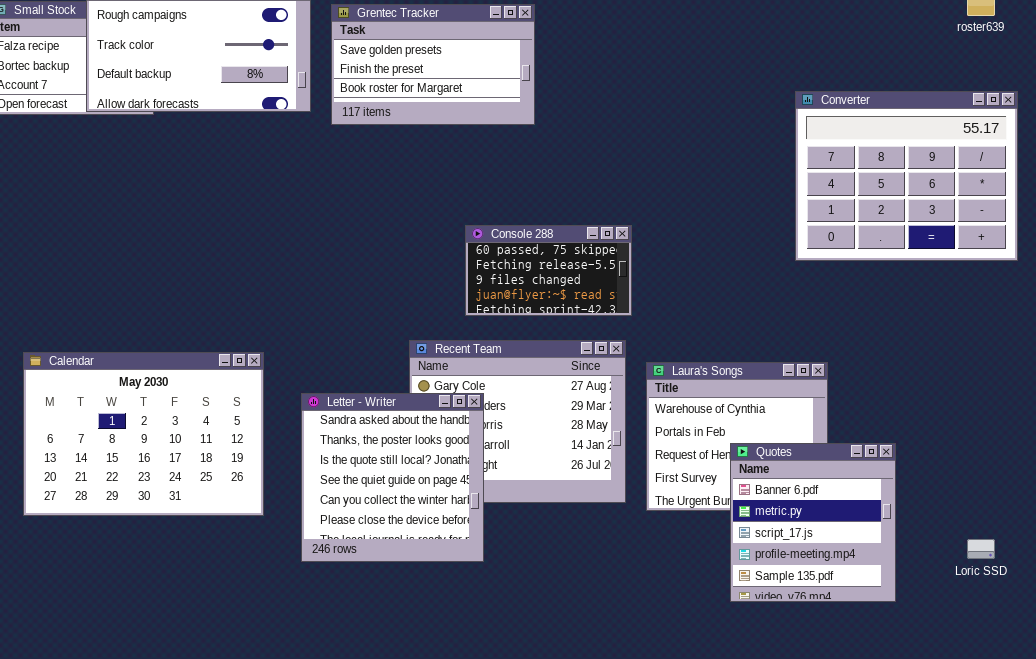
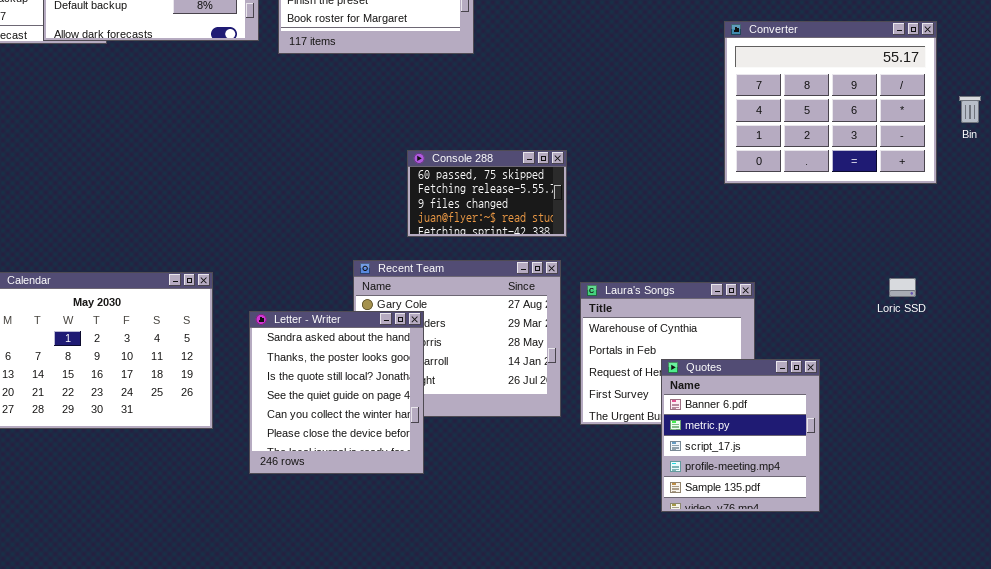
Loric SSD: [967,539,995,559] -> [889,278,916,297], moved

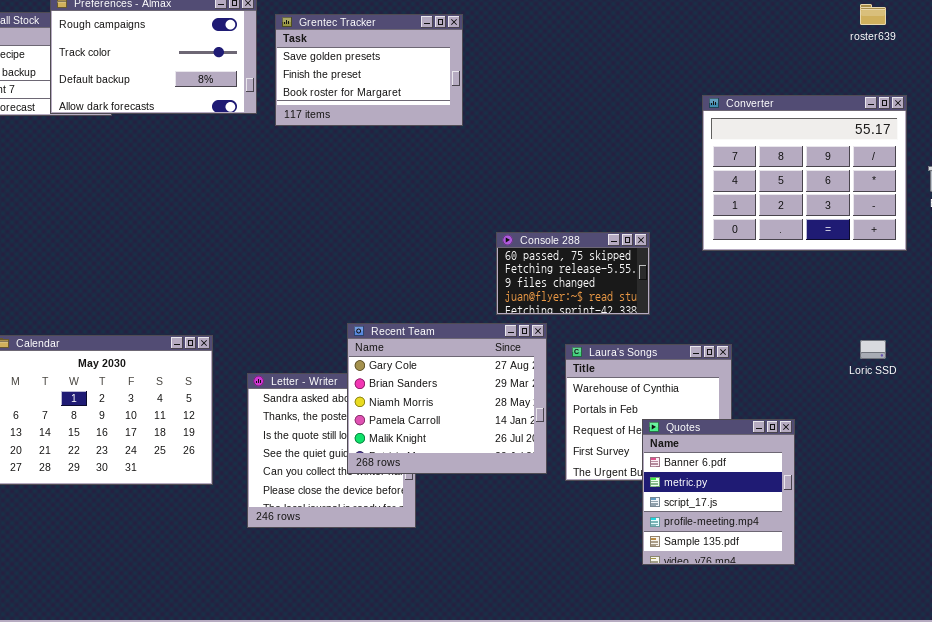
Console 288: [407,150,567,237] -> [496,232,650,315], moved
Recent Team: [353,260,561,417] -> [347,323,547,474], raised

